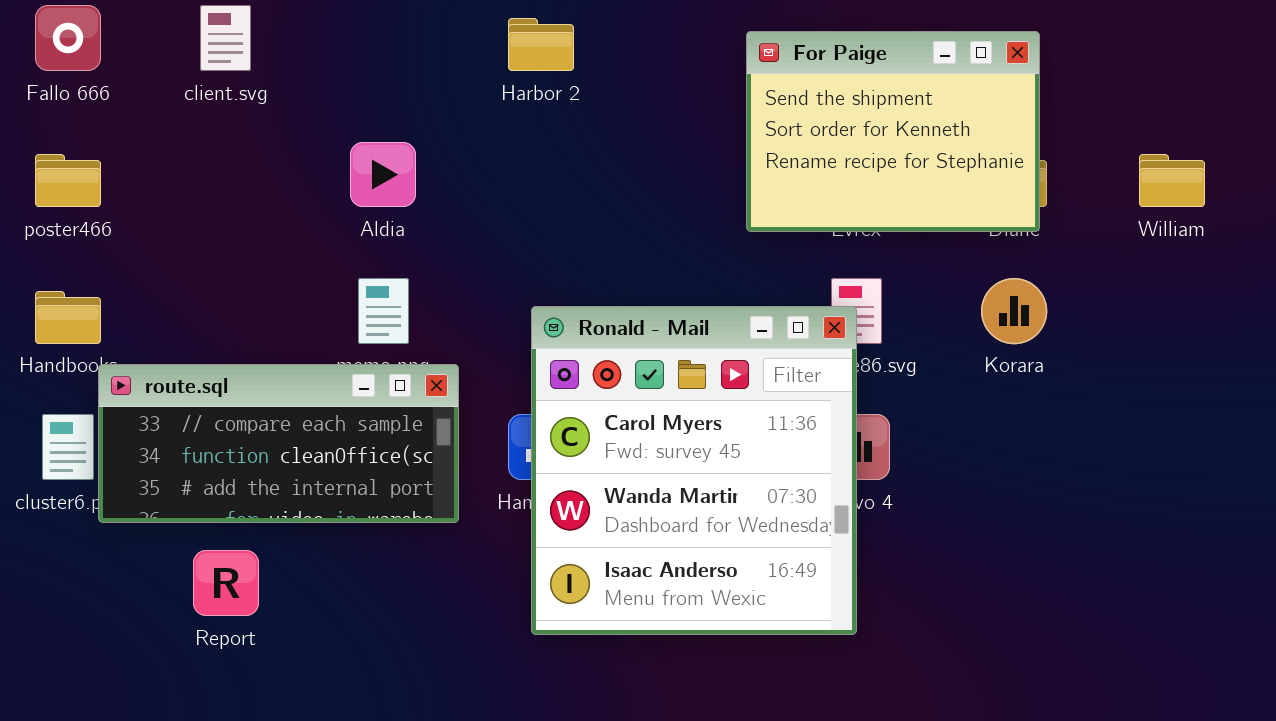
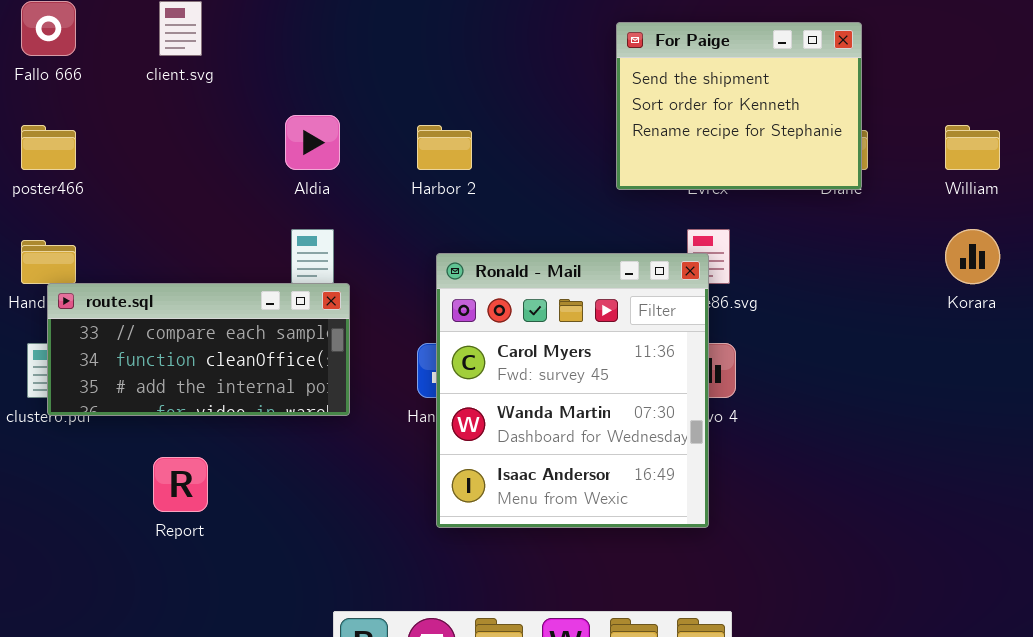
Harbor 2: [508,18,574,71] -> [417,125,472,170], moved
Korara: [981,278,1047,344] -> [945,229,1000,284], moved
route.sql: [98,364,459,523] -> [47,283,350,416], moved

